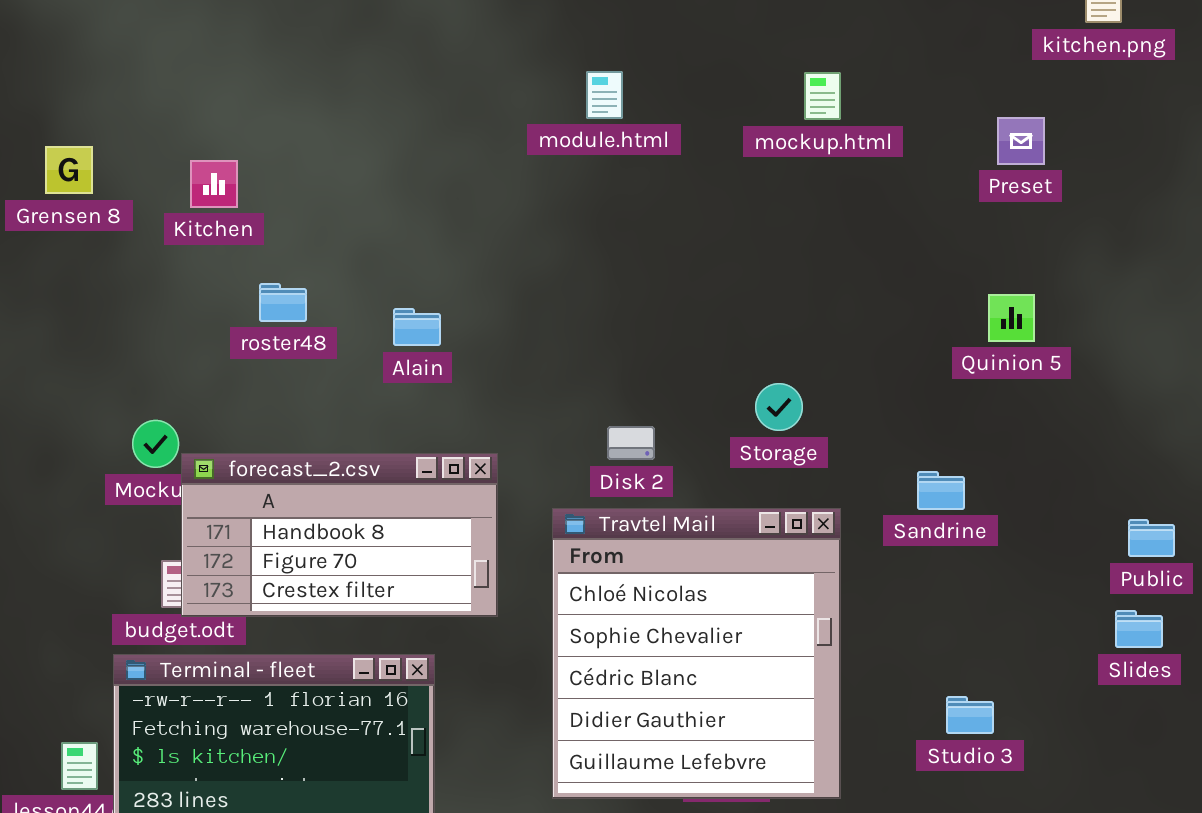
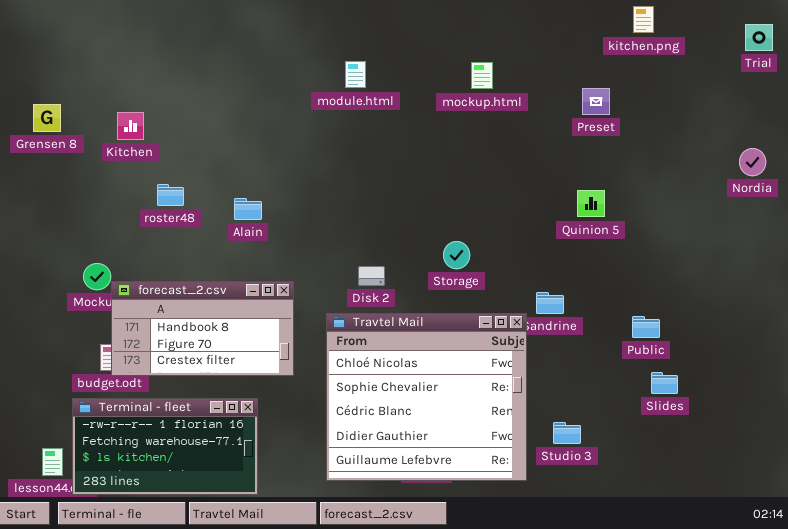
Travtel Mail: [552,508,841,799] -> [326,313,527,481], resized
Public: [1128,519,1175,557] -> [632,316,660,338], moved

